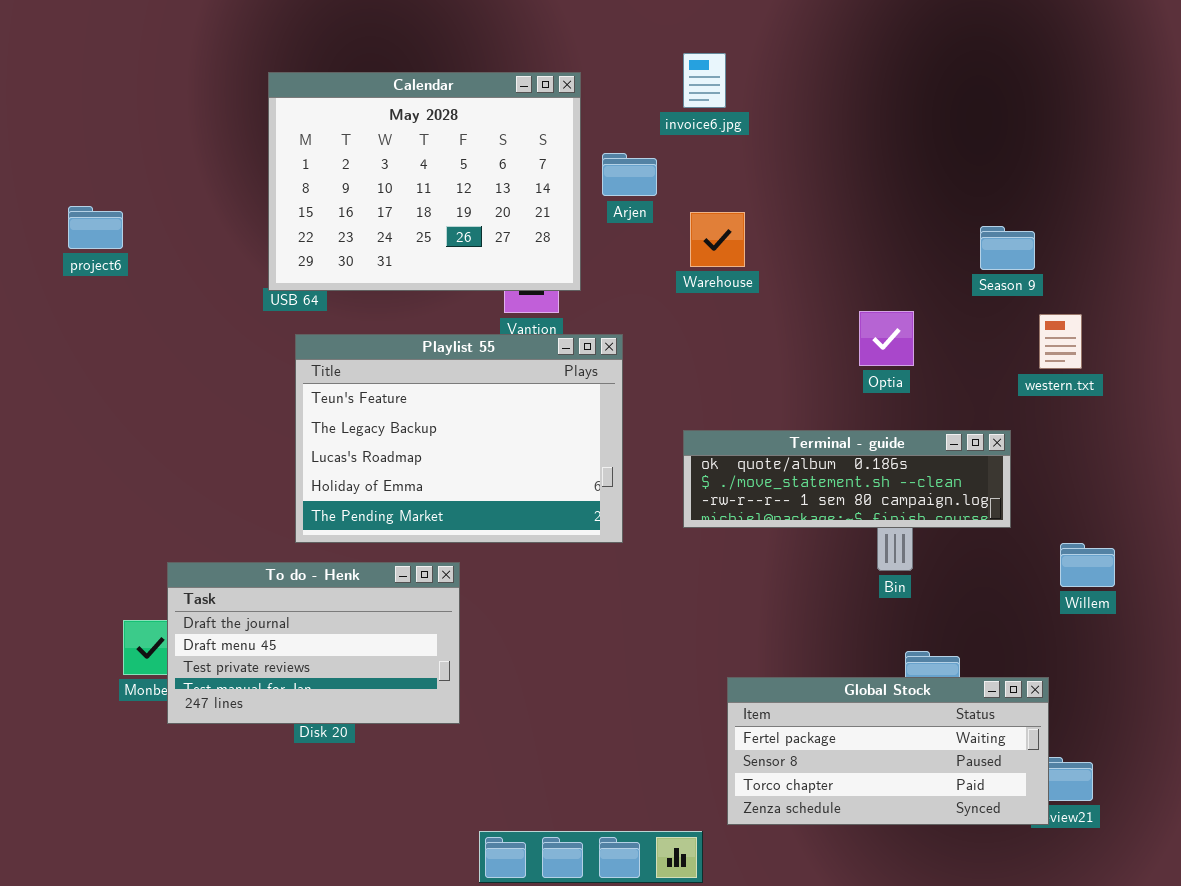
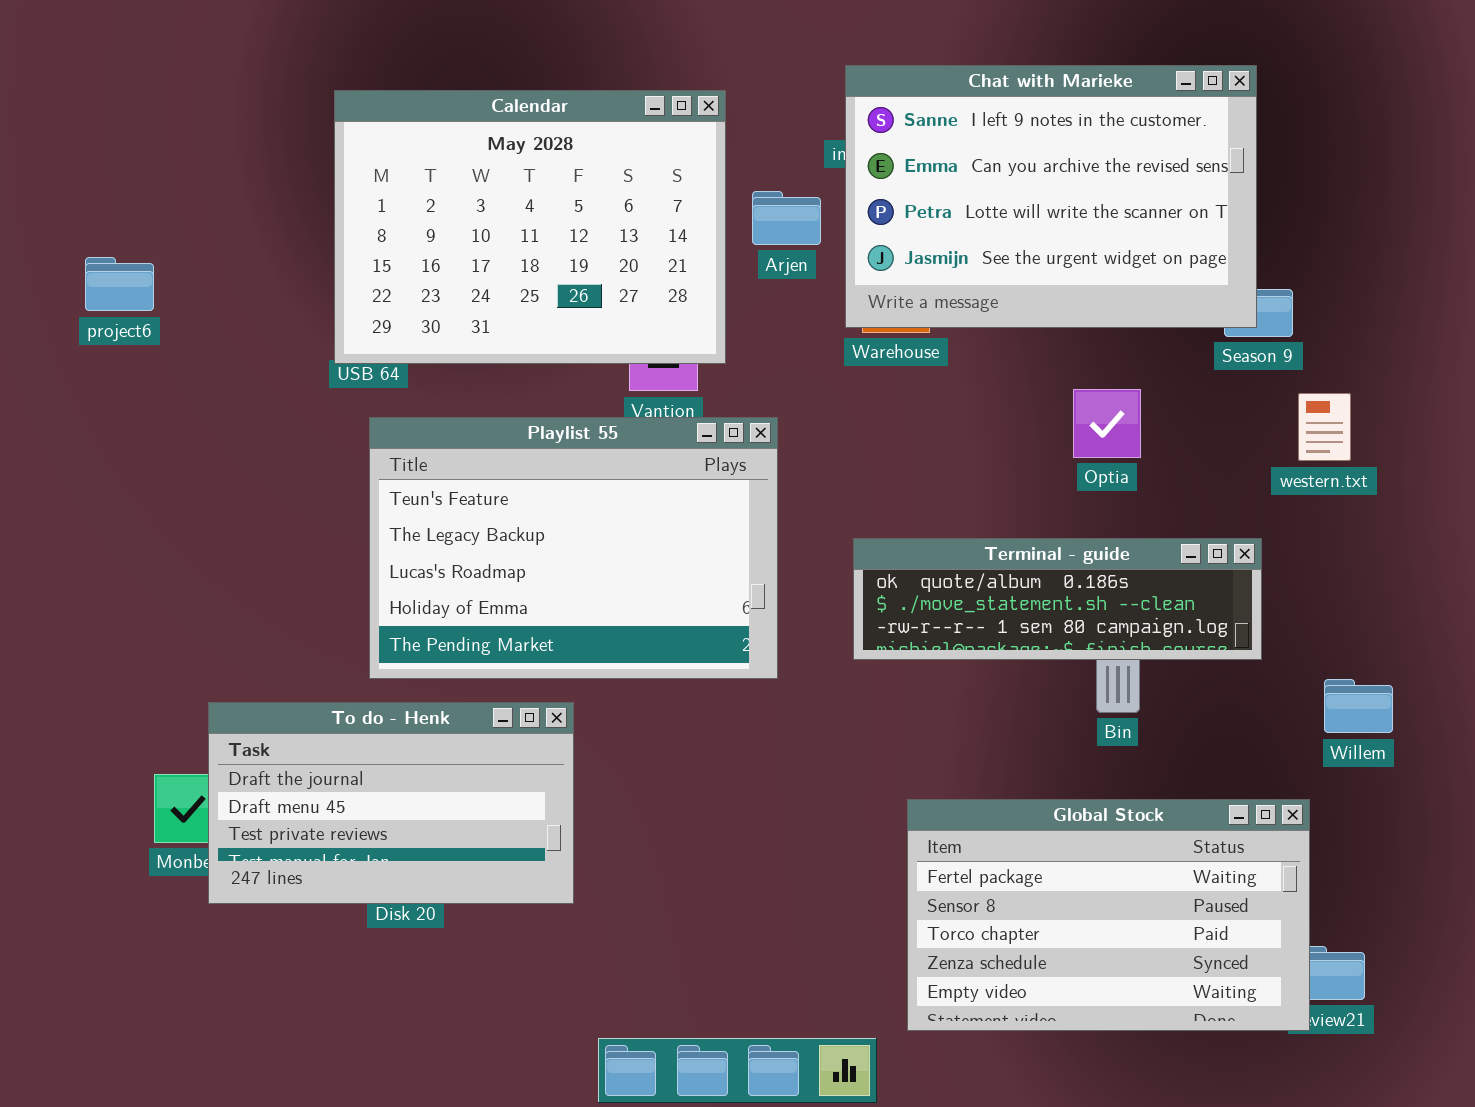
Chat with Marieke: none -> [845,65,1257,328], opened
Global Stock: [727,677,1049,825] -> [907,799,1310,1031], resized

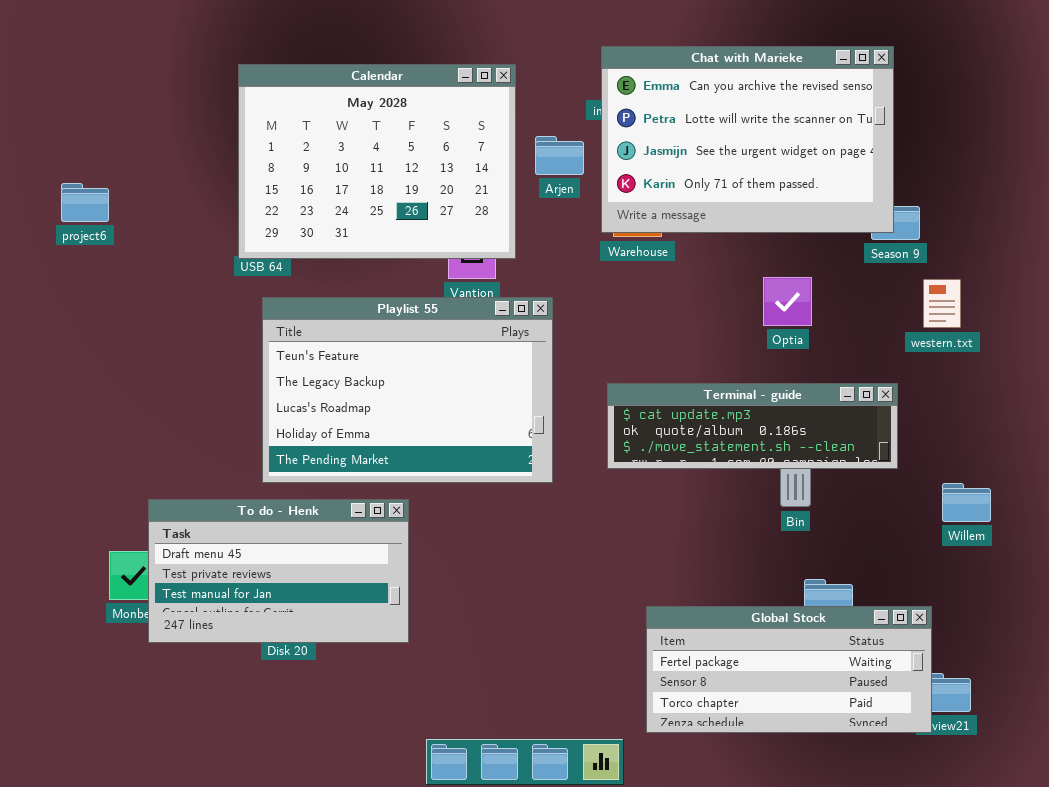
Chat with Marieke: [845,65,1257,328] -> [601,46,894,233], scrolled down 1 row
Terminal - guide: [853,538,1262,660] -> [607,383,898,469], scrolled up 1 row
To do - Henk: [208,702,574,904] -> [148,499,409,643], scrolled down 1 row
Global Stock: [907,799,1310,1031] -> [646,606,932,733], resized

